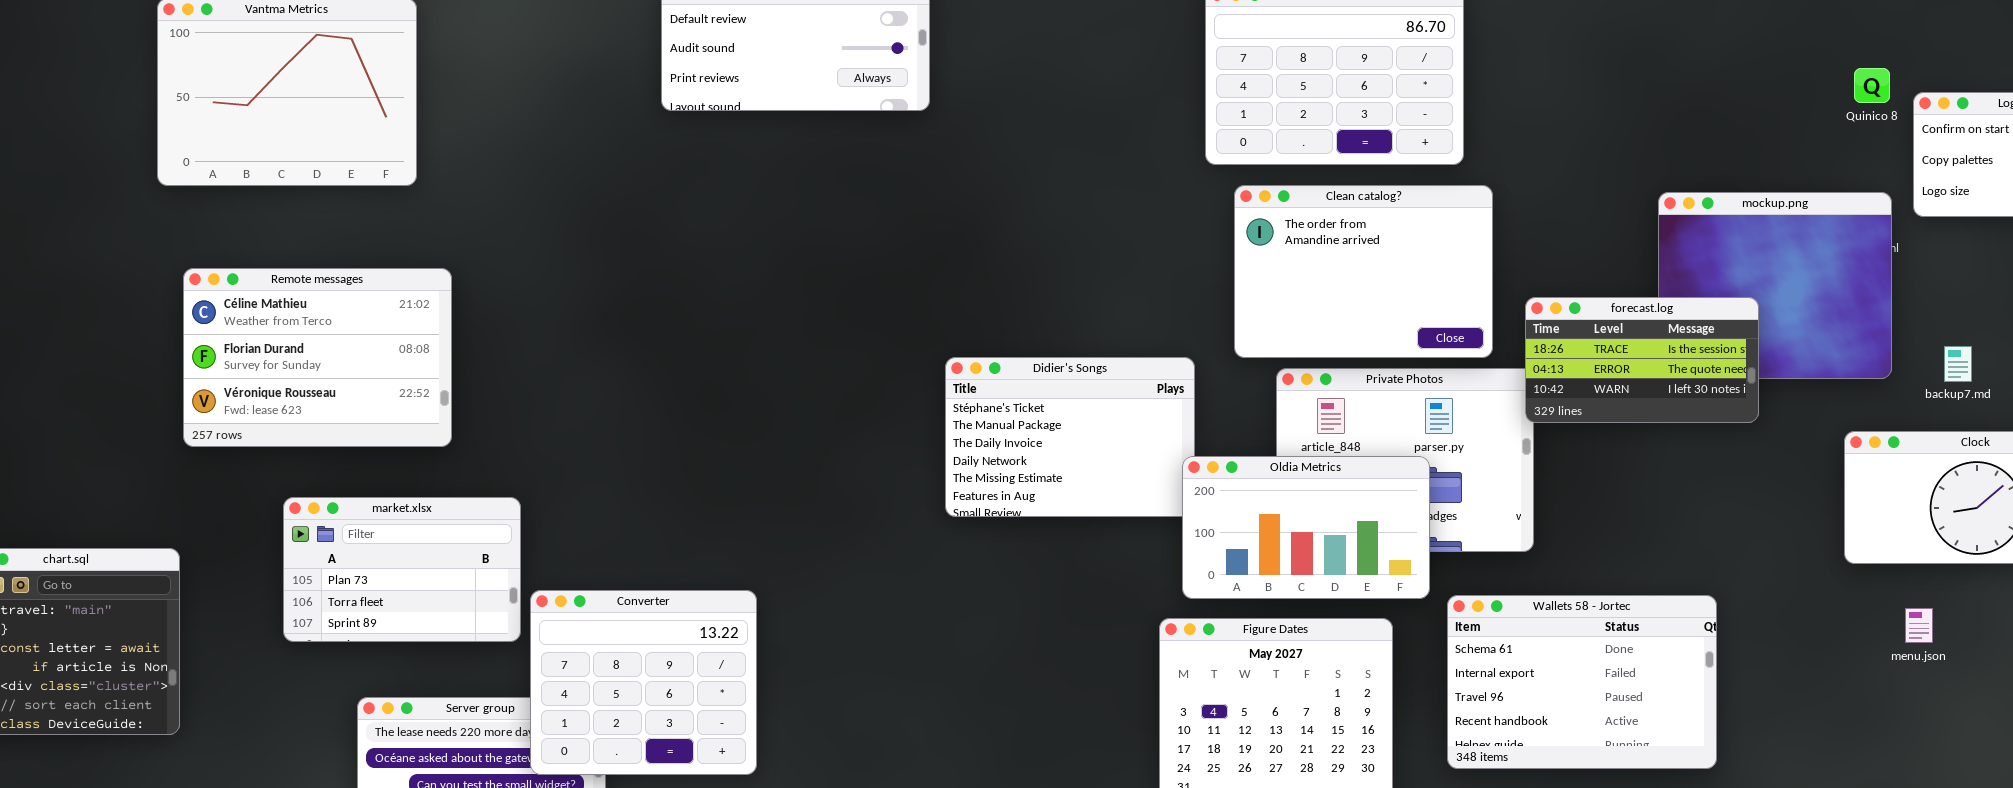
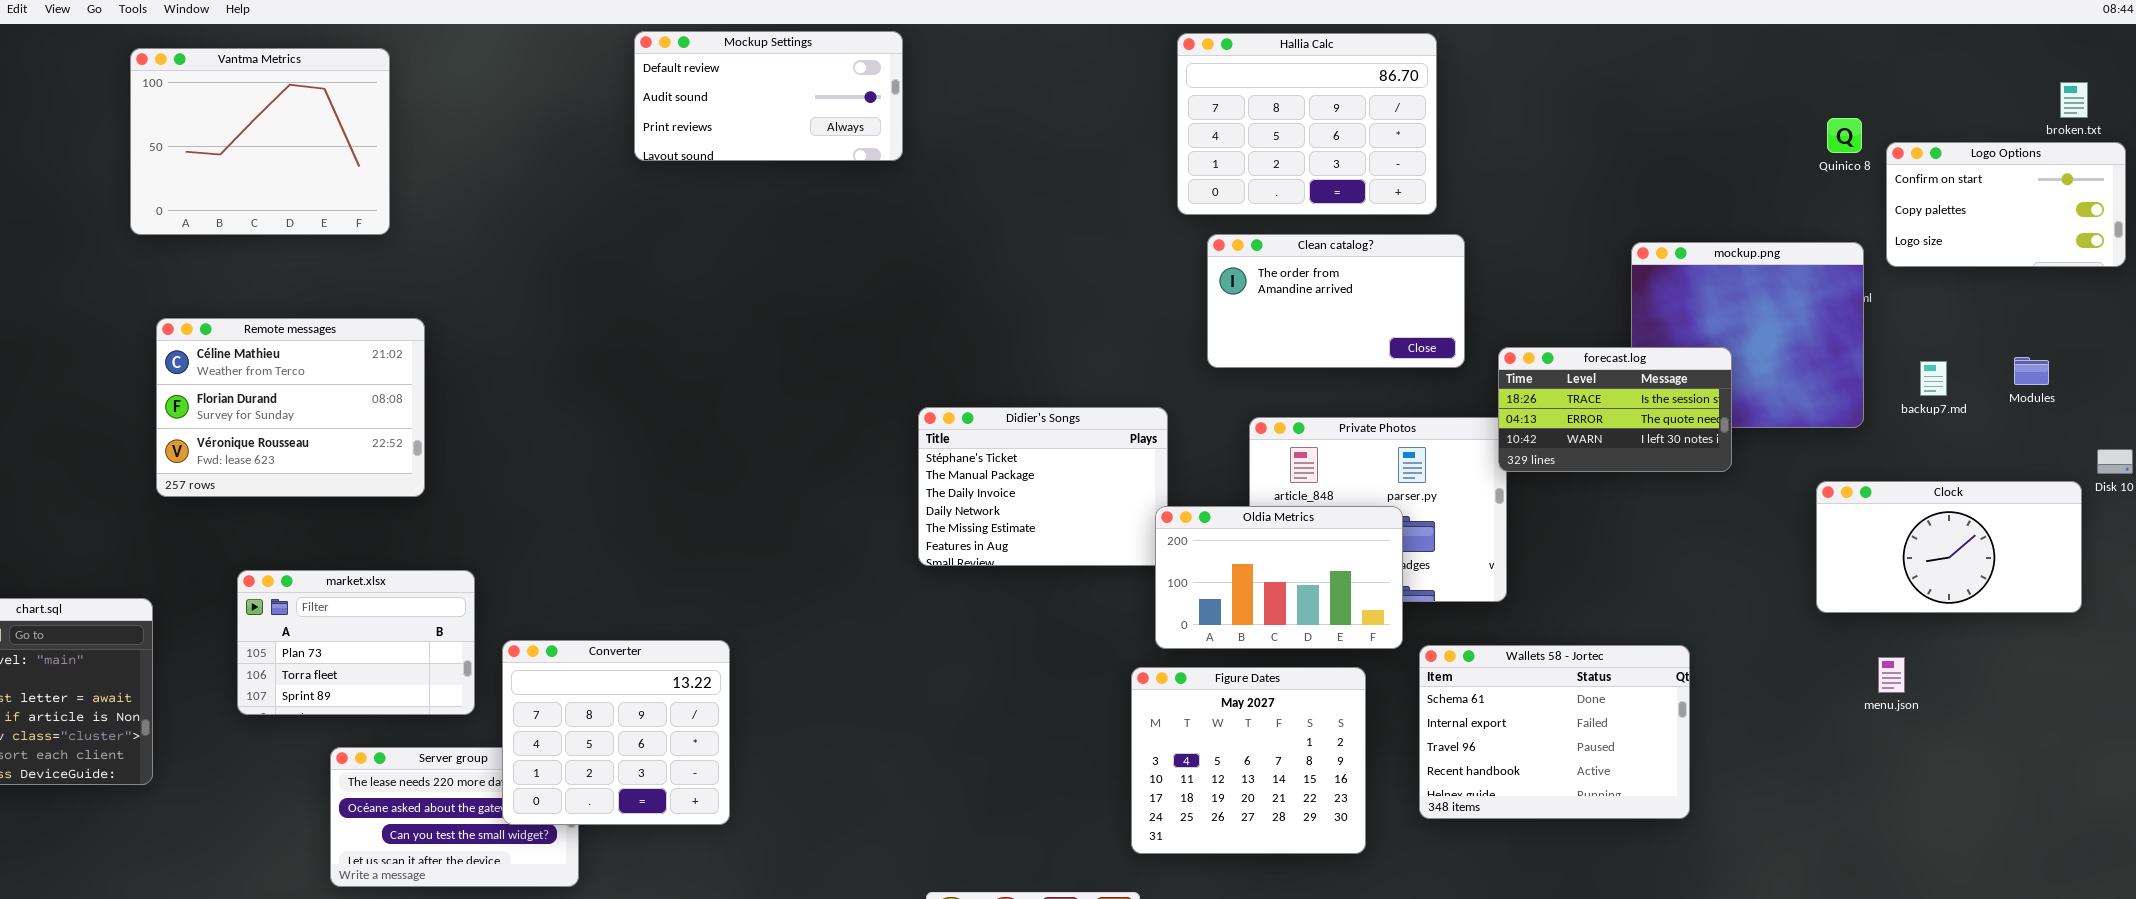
Clean catalog?: [1234,185,1493,358] -> [1207,234,1465,368], resized
backup7.md: [1944,346,1972,382] -> [1920,361,1947,396], moved
market.xlsx: [283,497,521,642] -> [237,570,475,715], moved

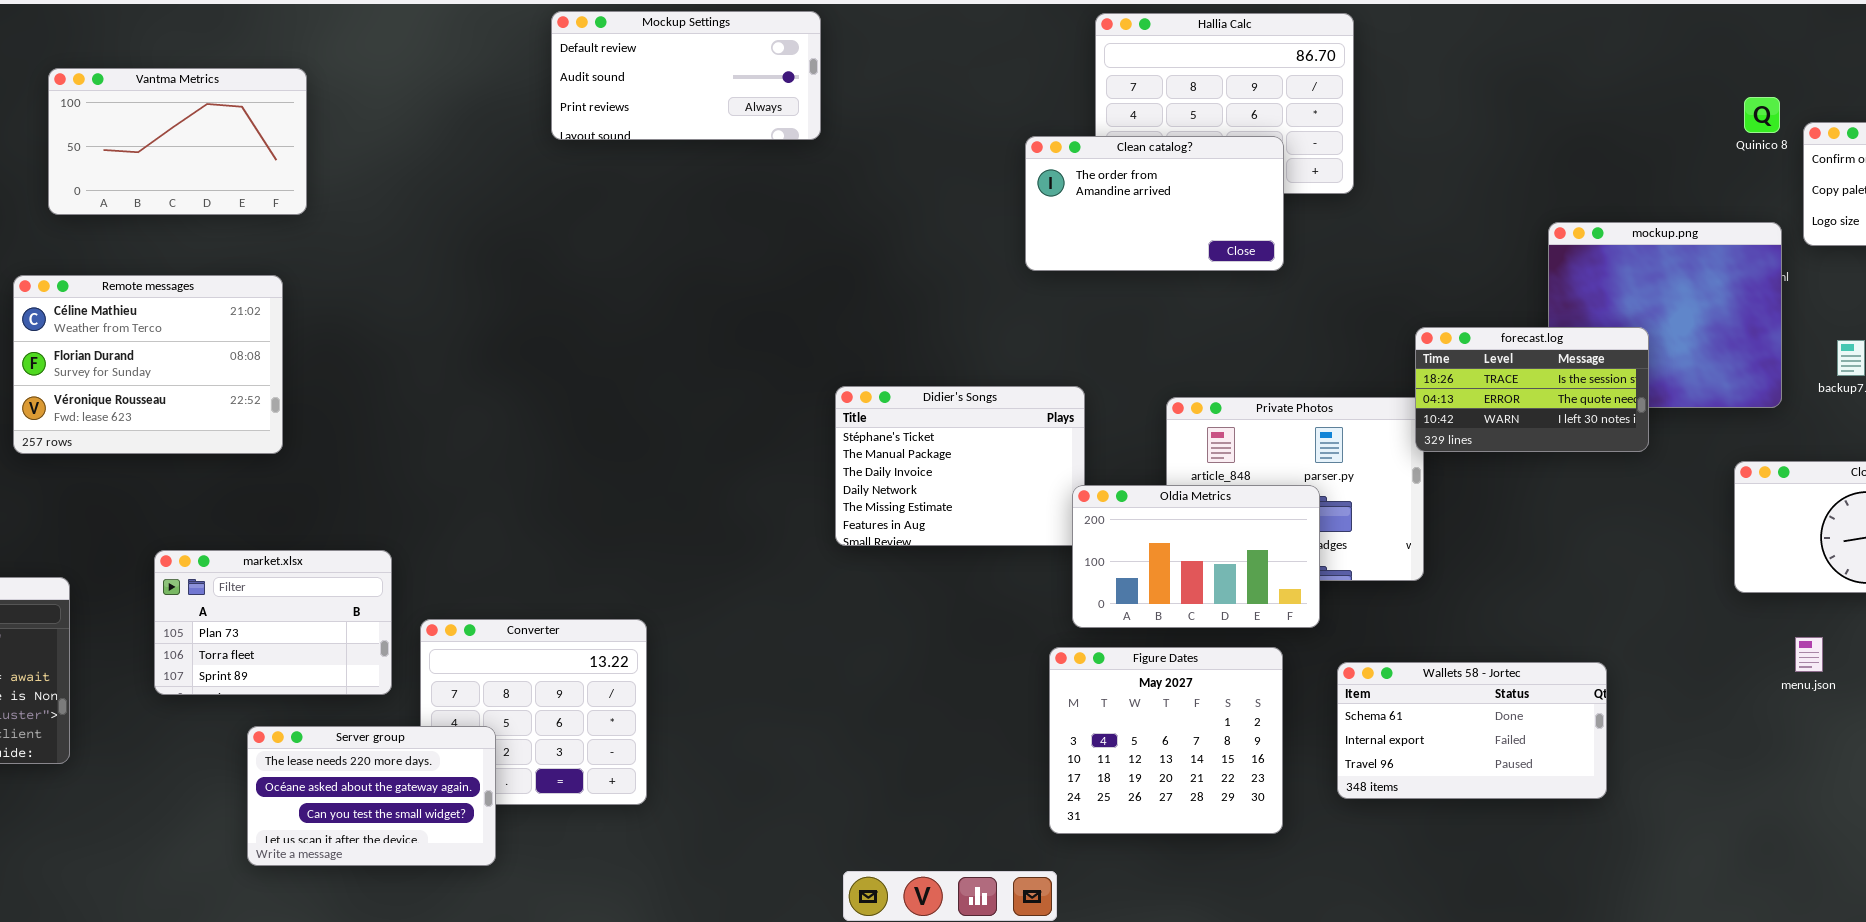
Vantma Metrics: [130,48,390,235] -> [48,68,307,215], resized
Clean catalog?: [1207,234,1465,368] -> [1025,136,1284,271], moved
Remote messages: [156,318,425,497] -> [13,275,283,454], moved
Wallets 58 - Jortec: [1419,645,1690,819] -> [1337,662,1607,799], resized
Server group: [330,747,579,887] -> [247,726,496,866], raised

